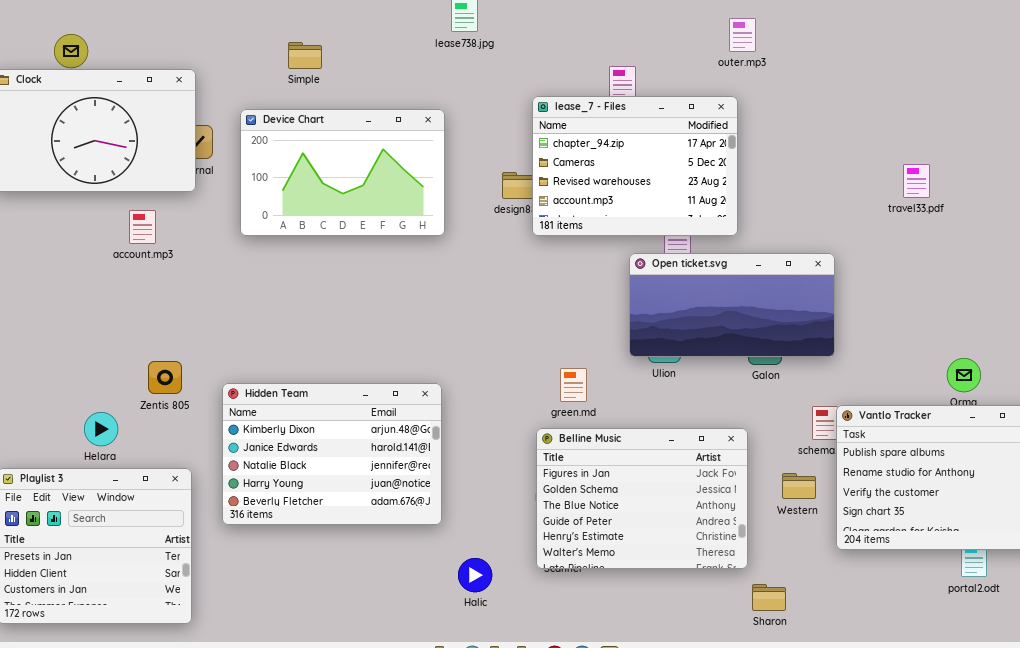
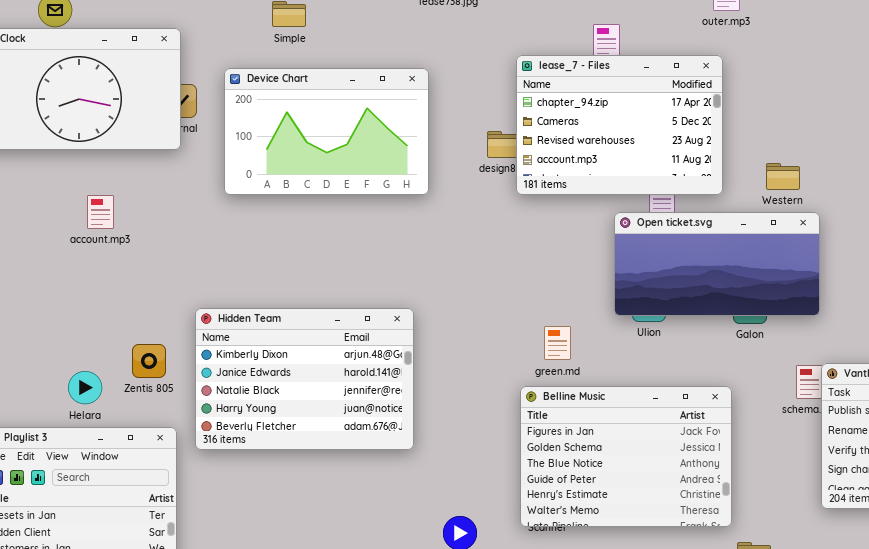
account.mp3: [129,210,156,244] -> [87,195,114,229], moved
Zentis 805: [148,361,182,394] -> [132,344,166,378], moved
Hidden Team: [222,383,442,525] -> [195,308,414,450], moved
Western: [782,473,816,499] -> [766,163,800,190], moved

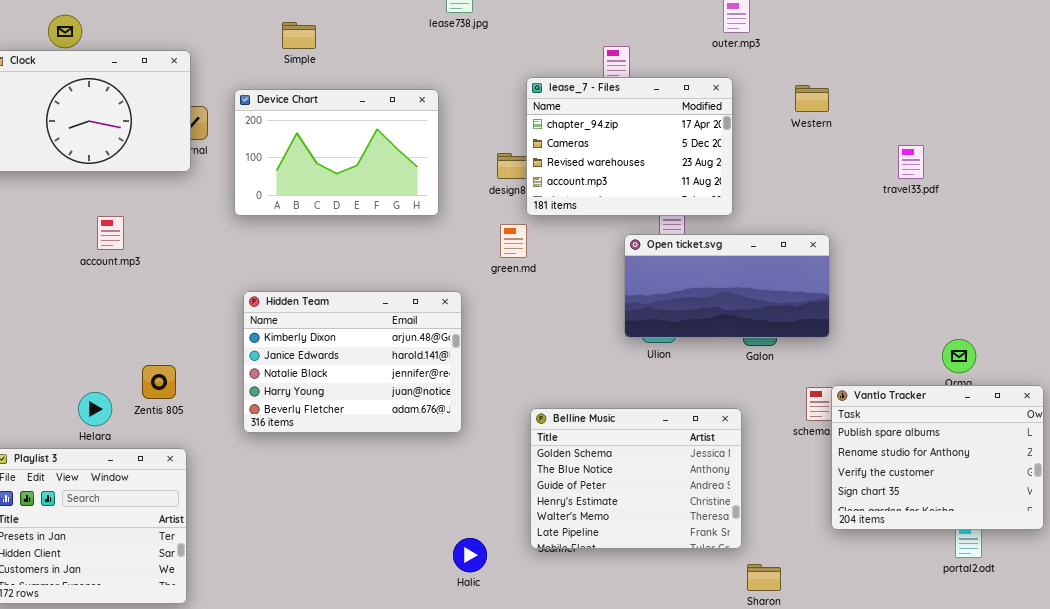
Western: [766,163,800,190] -> [795,85,829,112], moved
Hidden Team: [195,308,414,450] -> [243,291,462,433], moved
green.md: [544,326,571,360] -> [500,224,527,258], moved
Belline Music: [520,386,732,527] -> [530,408,742,549], scrolled down 1 row

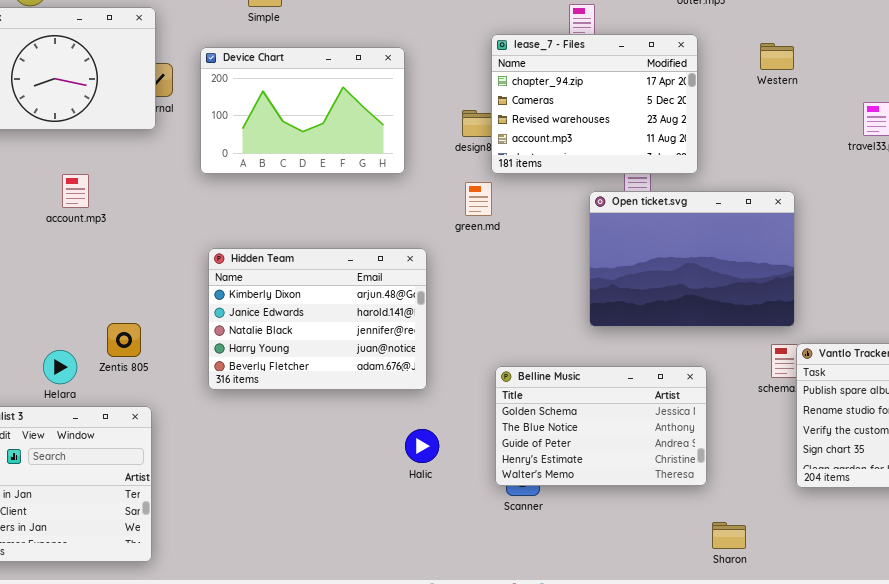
Open ticket.svg: [624,234,830,338] -> [589,191,795,327], resized
Belline Music: [530,408,742,549] -> [495,366,707,486], resized
Halic: [453,538,487,572] -> [405,429,439,463], moved

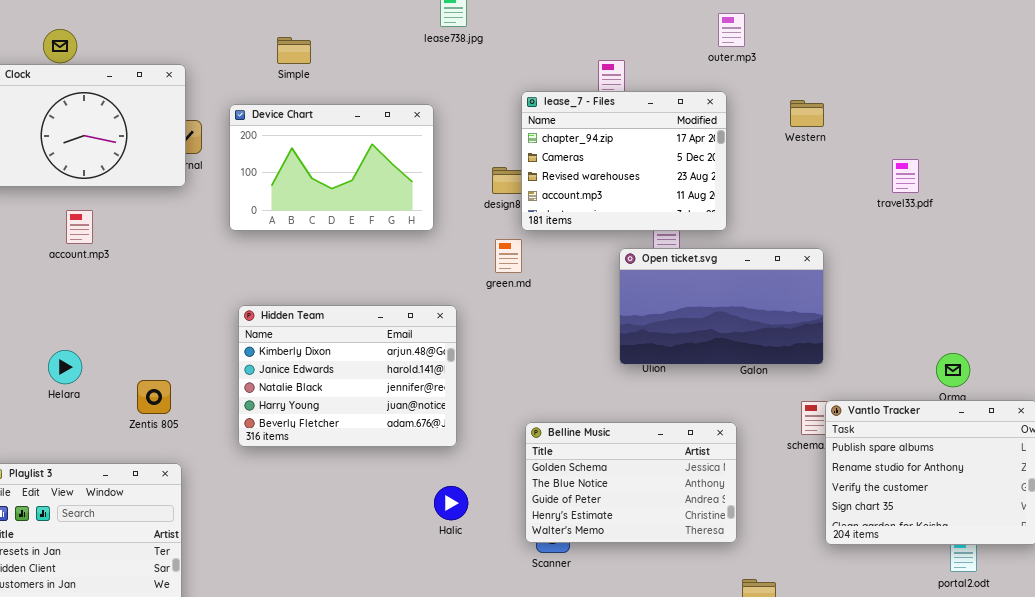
account.mp3: [62,174,89,208] -> [66,210,93,244], moved
Open ticket.svg: [589,191,795,327] -> [619,248,824,365], resized
Helara: [43,350,77,384] -> [48,350,82,384], moved

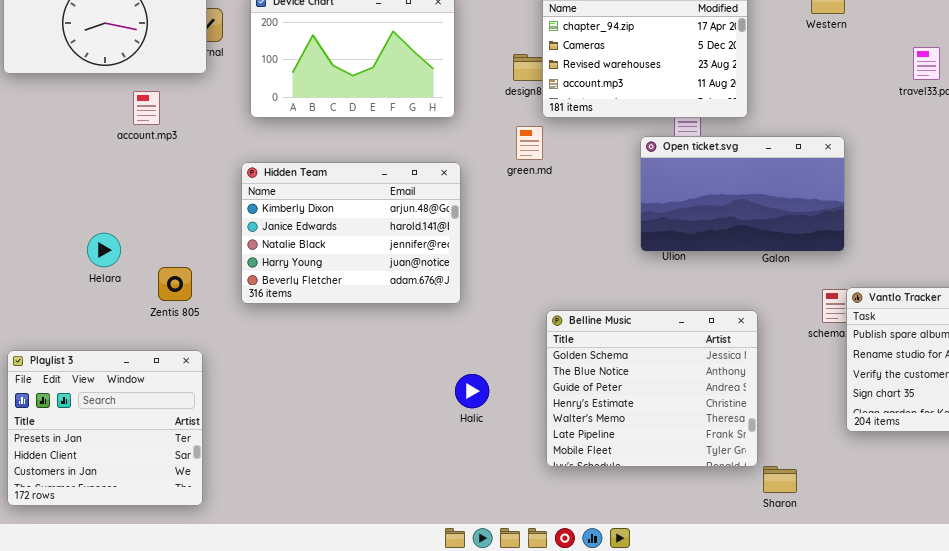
account.mp3: [66,210,93,244] -> [133,91,160,125], moved
Hidden Team: [238,305,457,447] -> [241,162,461,304], moved
Helara: [48,350,82,384] -> [87,233,121,267], moved
Belline Music: [525,422,737,543] -> [546,310,758,467], resized

